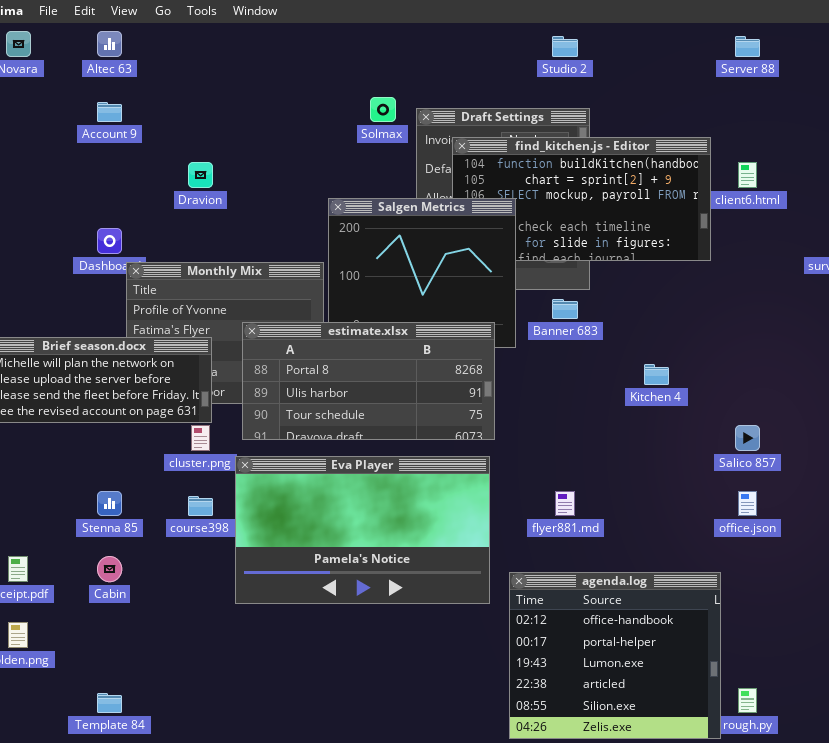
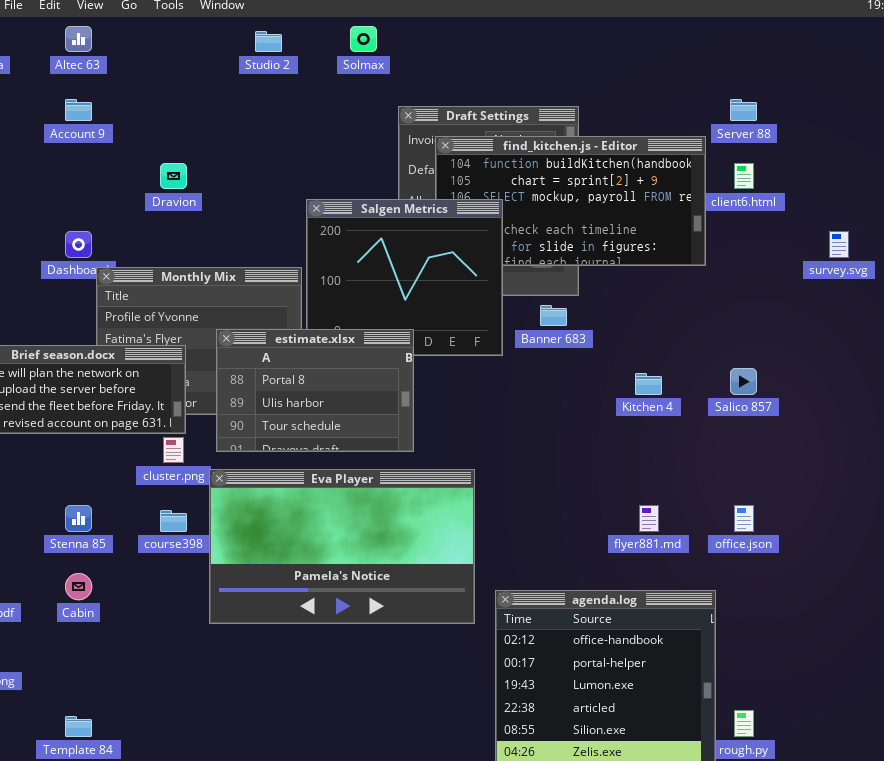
Studio 2: [552,36,578,57] -> [255,31,282,52], moved
Server 88: [735,36,760,57] -> [730,99,757,121], moved
Solmax: [370,97,396,122] -> [350,26,377,52], moved
estimate.xlsx: [242,322,495,440] -> [216,329,414,452], resized
Salico 857: [735,425,760,451] -> [730,368,757,395], moved
flyer881.md: [555,491,575,516] -> [639,505,659,532], moved

